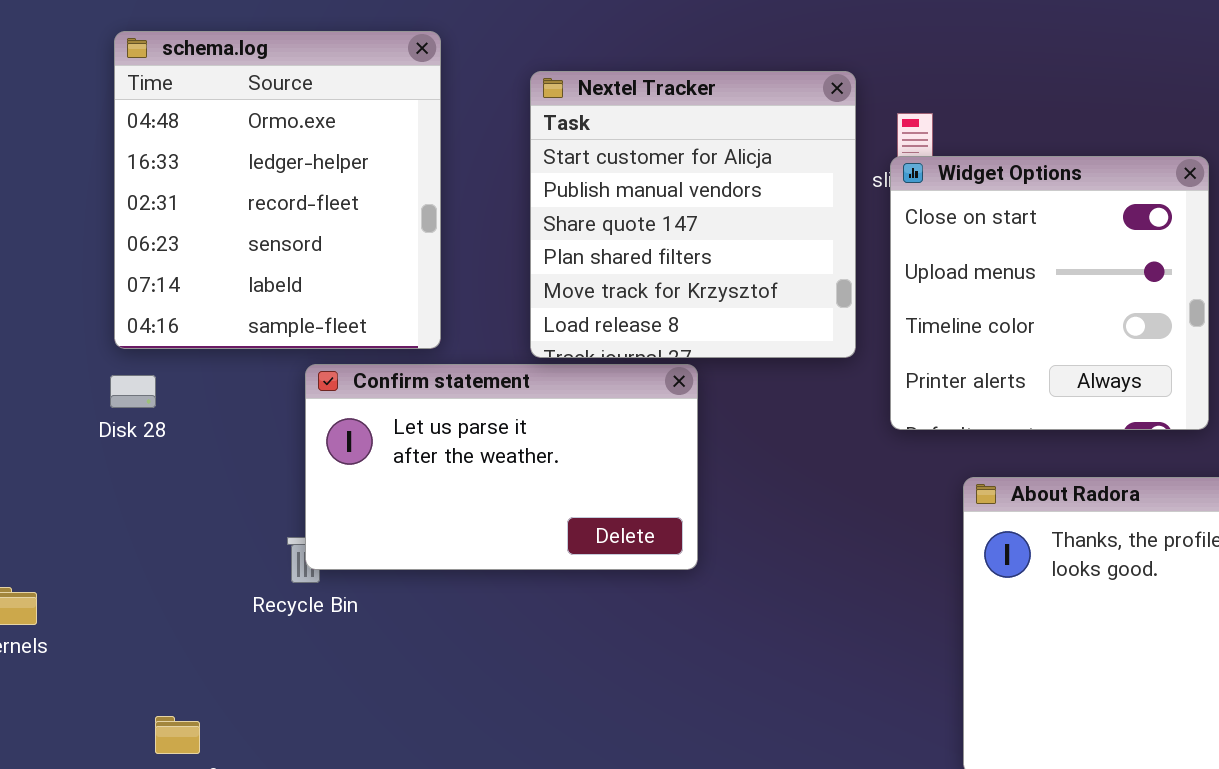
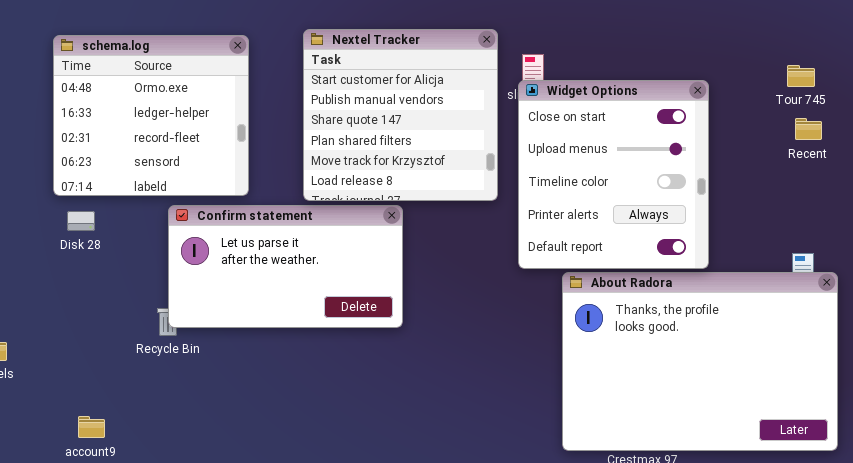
schema.log: [114,31,441,349] -> [53,35,249,196], resized
Widget Options: [890,156,1209,430] -> [518,80,709,269], resized
Disk 28: [110,375,156,408] -> [67,211,95,231], moved

